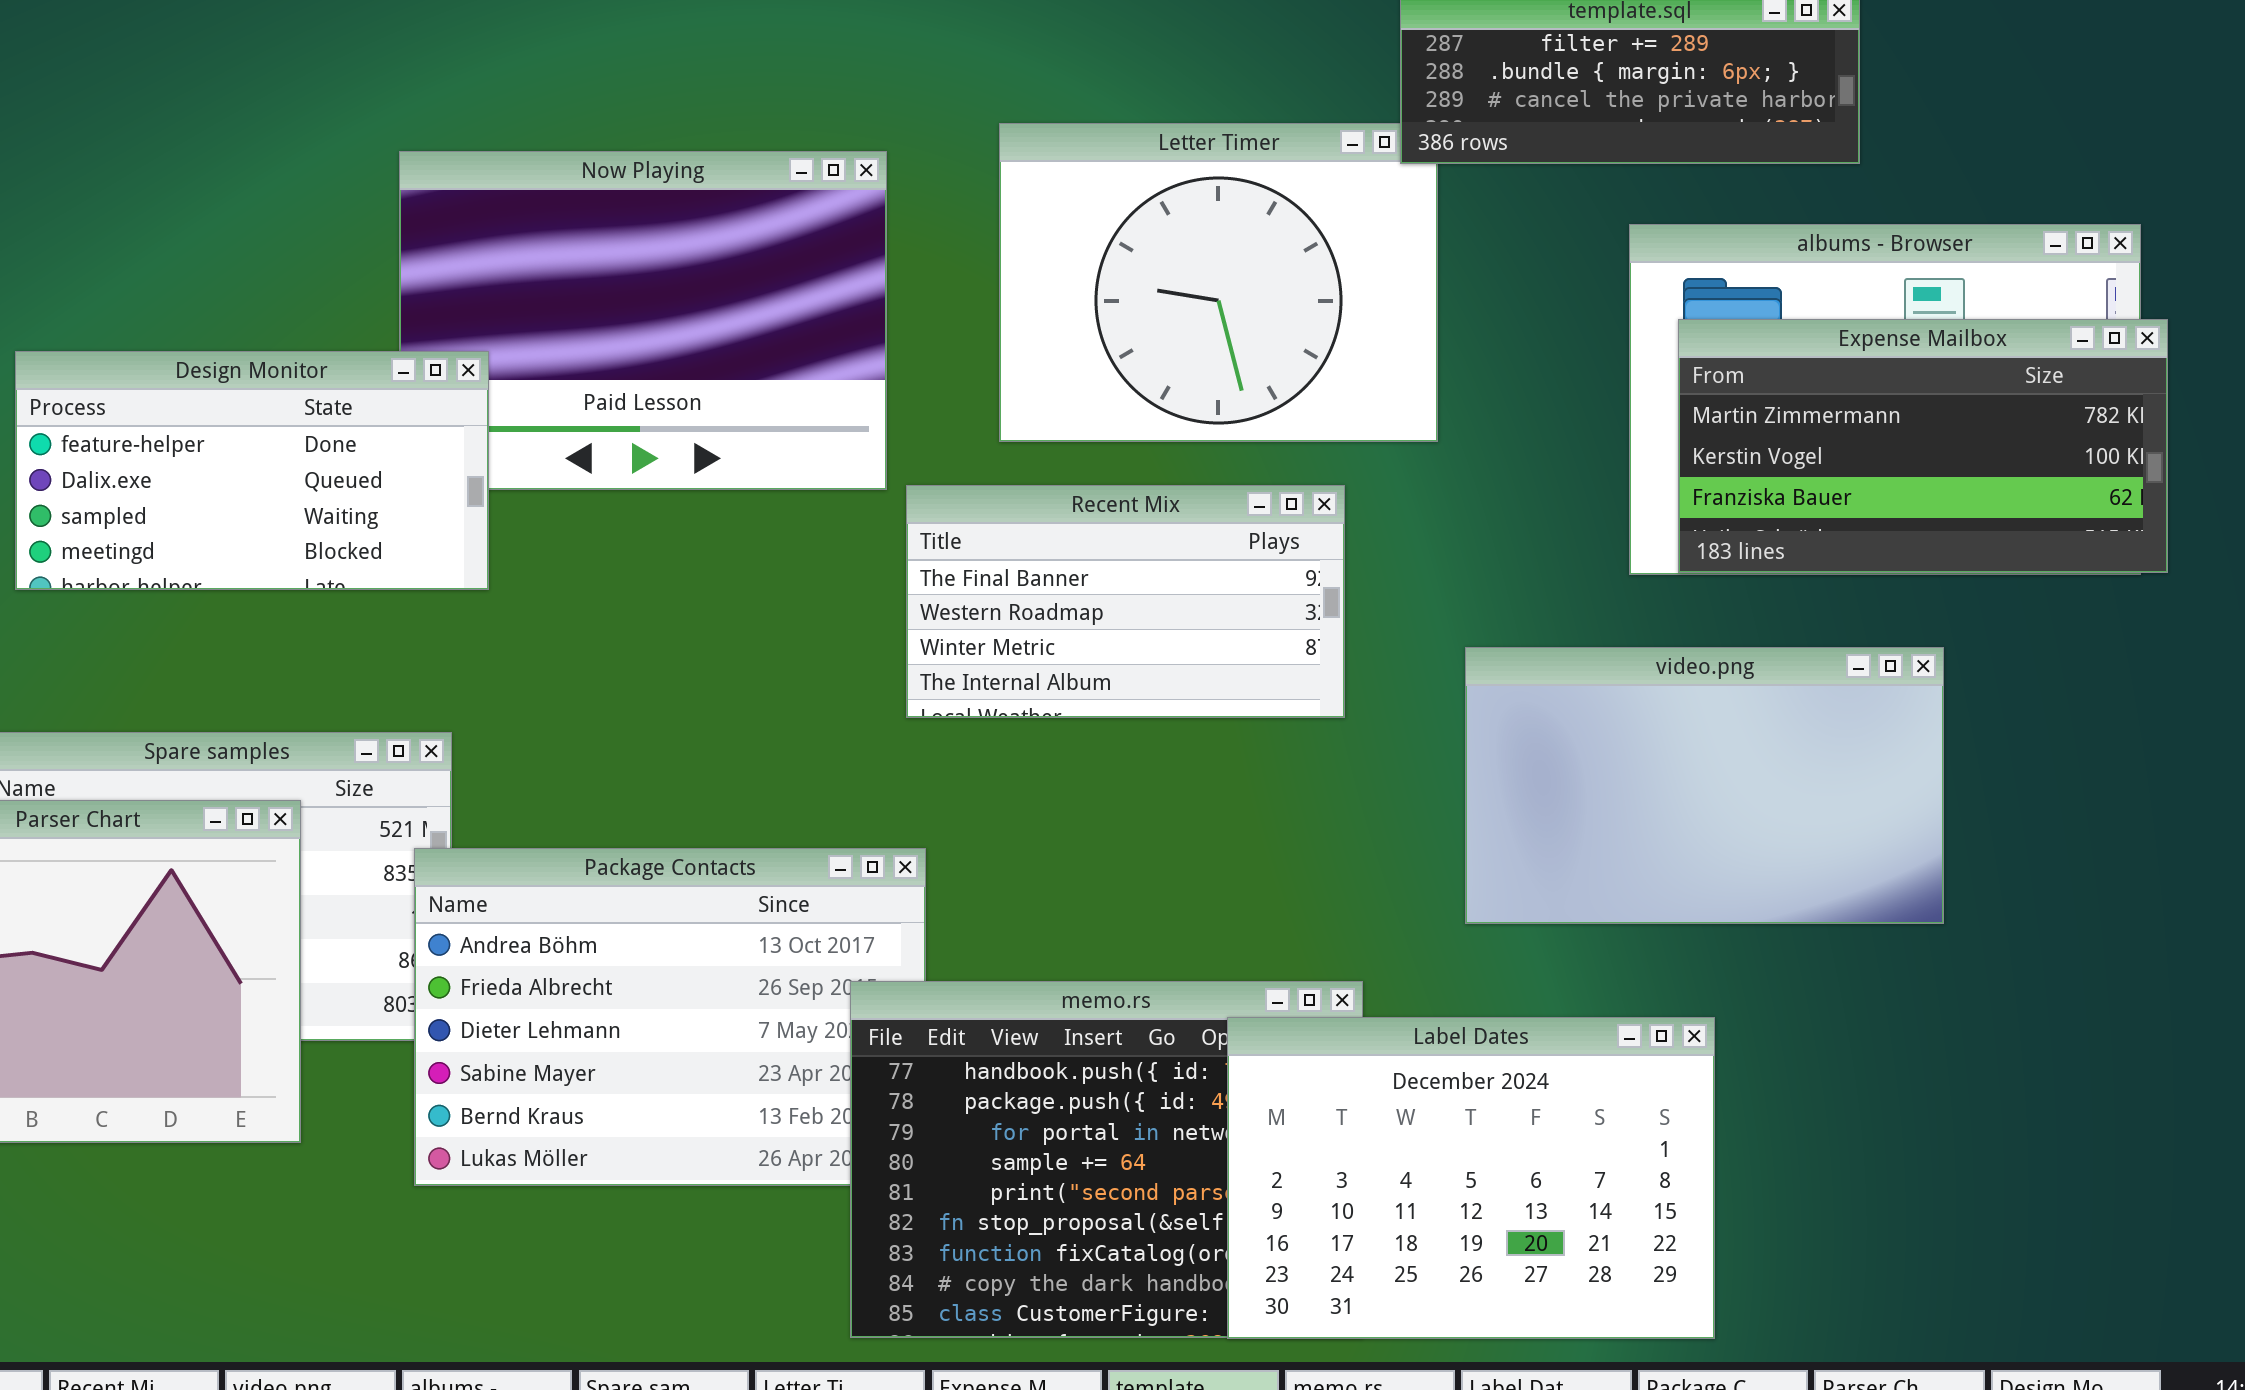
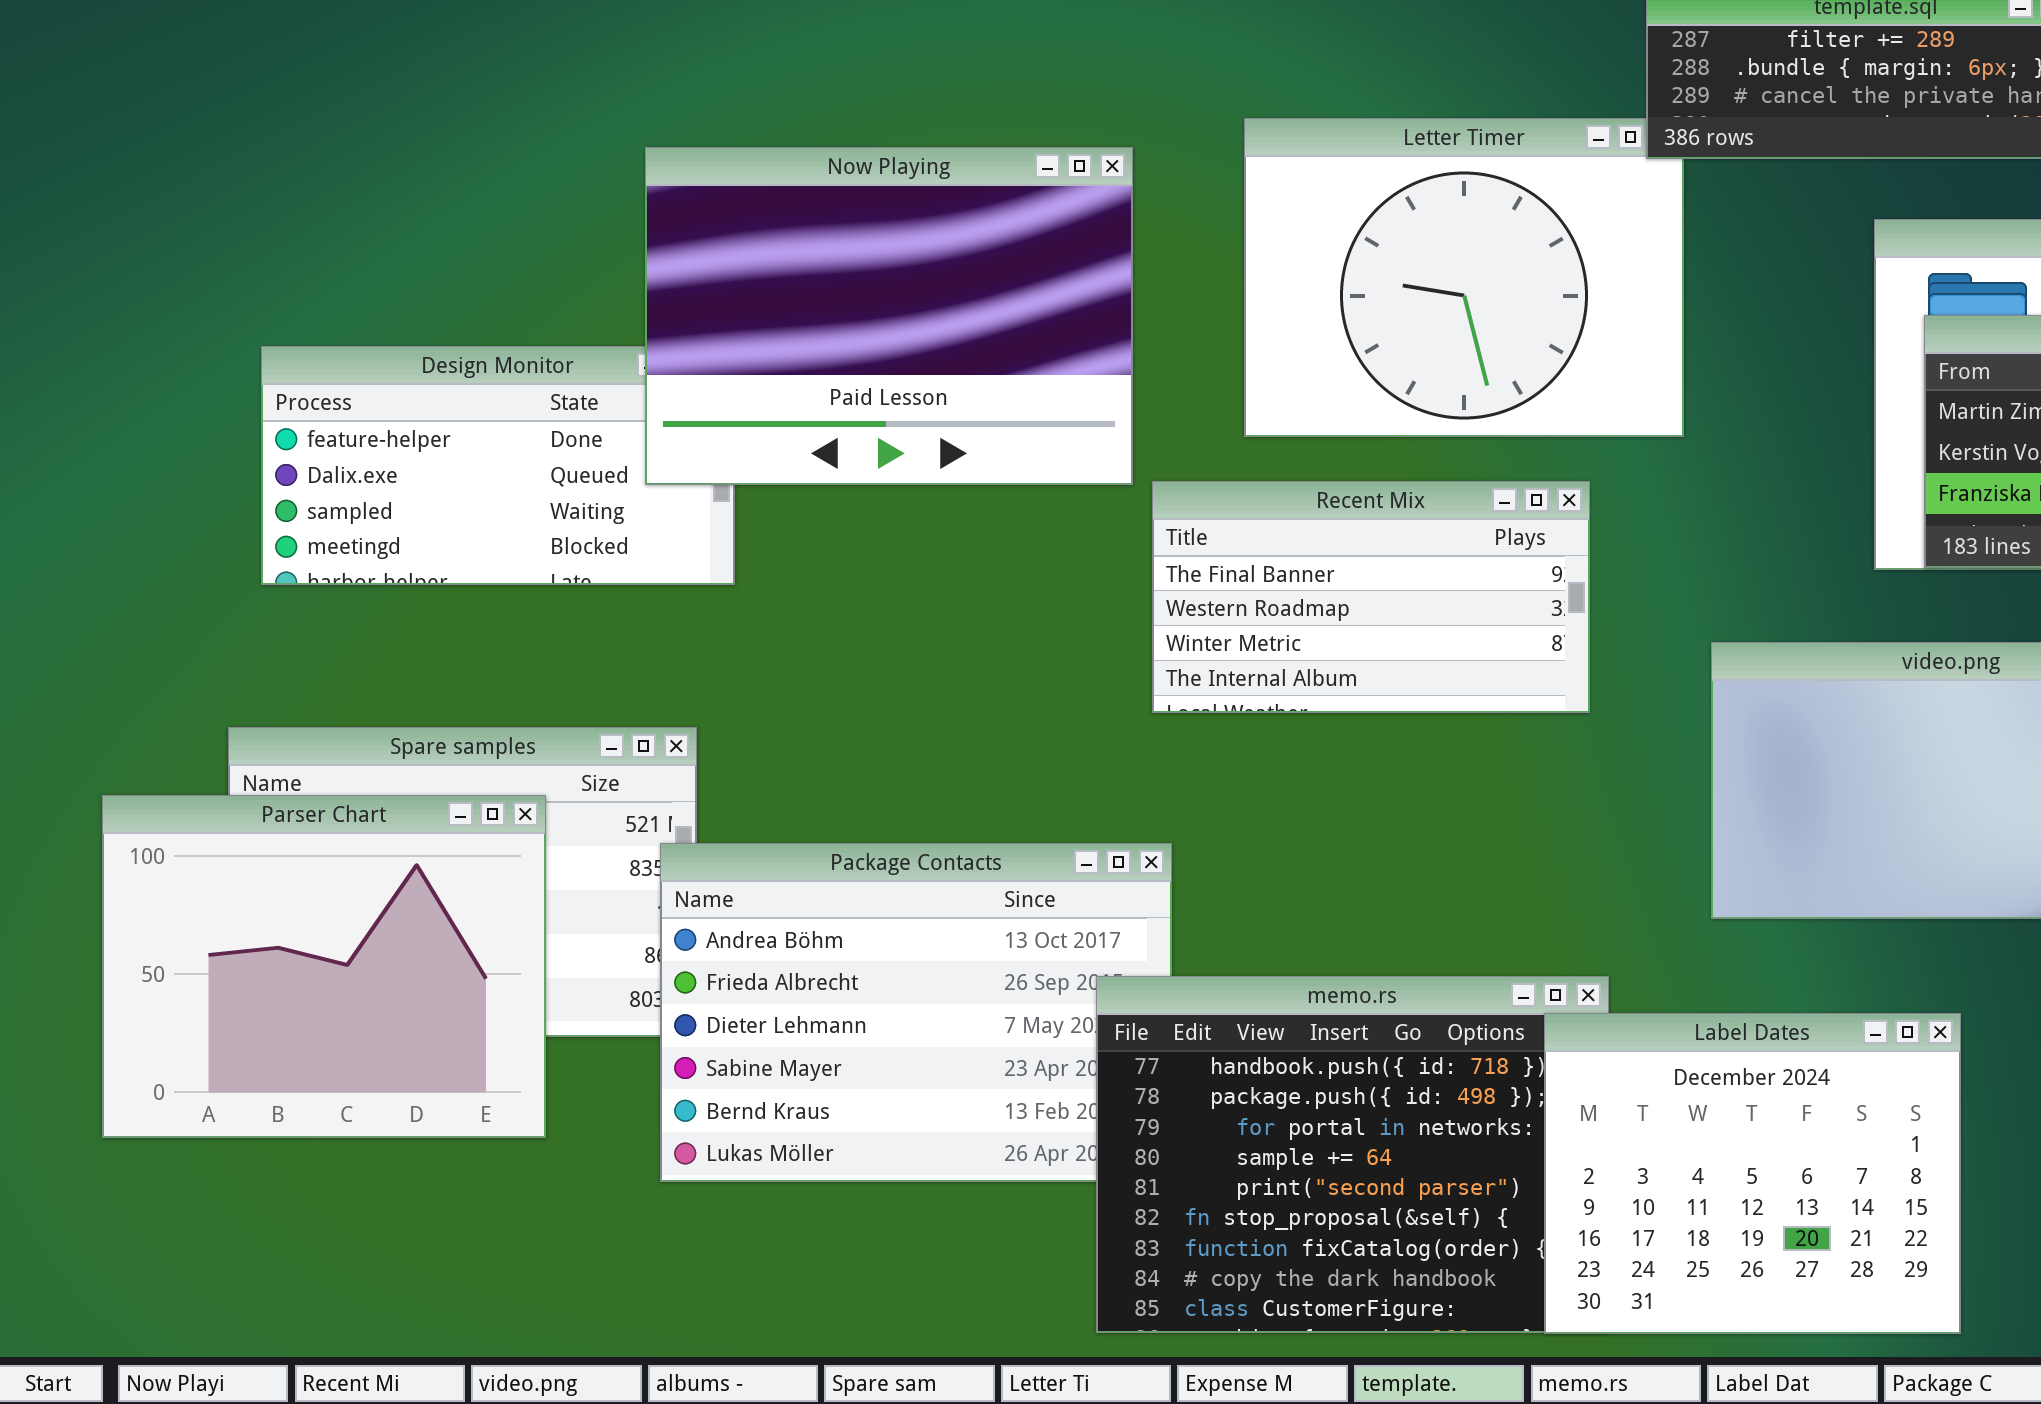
Now Playing: [399,151,887,490] -> [645,147,1133,485], raised
Label Dates: [1227,1017,1715,1339] -> [1544,1013,1961,1334], resized

